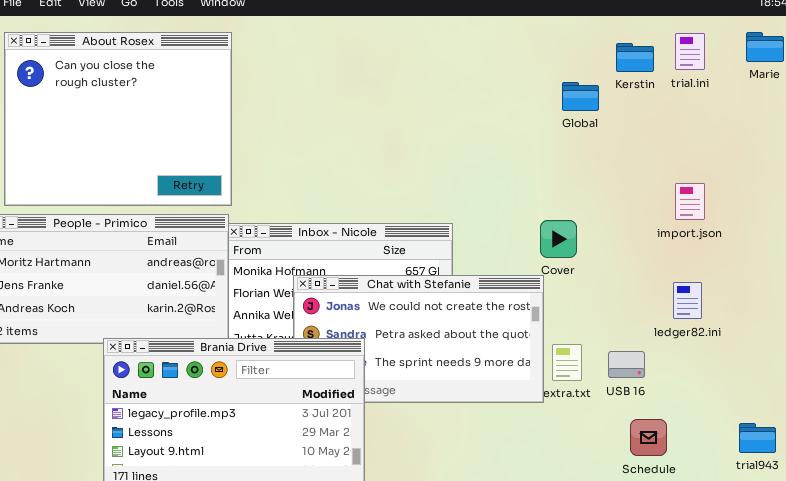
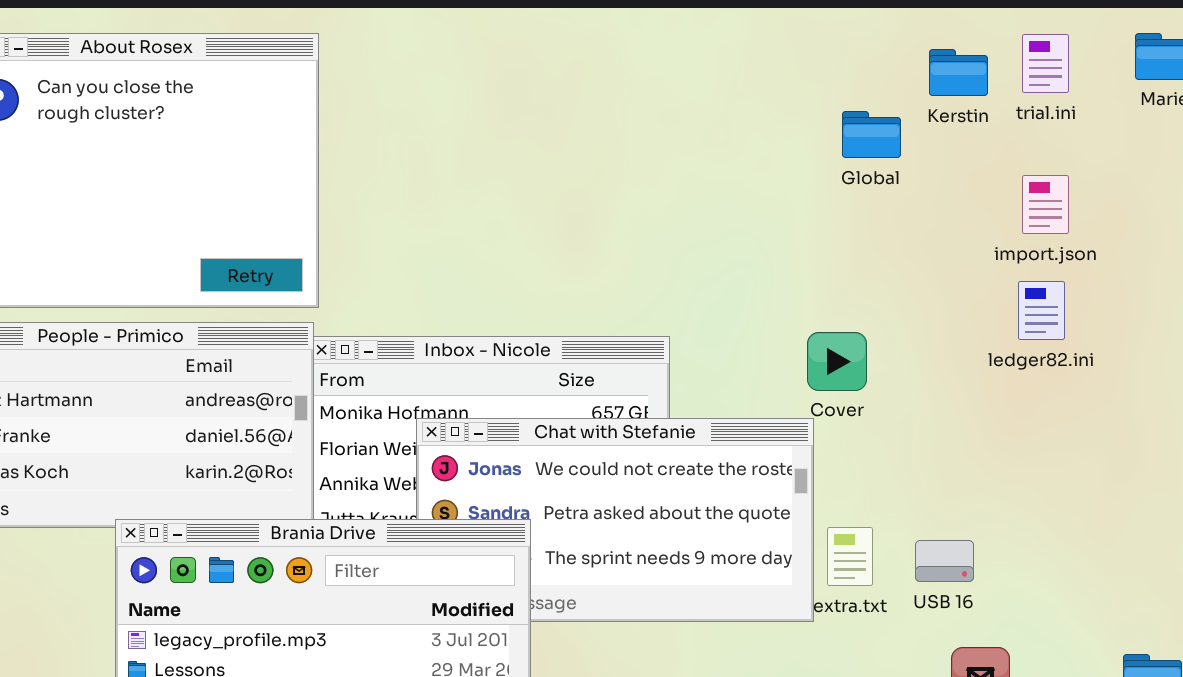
import.json: [675,183,705,220] -> [1022,175,1069,234], moved
ledger82.ini: [673,282,702,319] -> [1018,281,1065,340], moved

